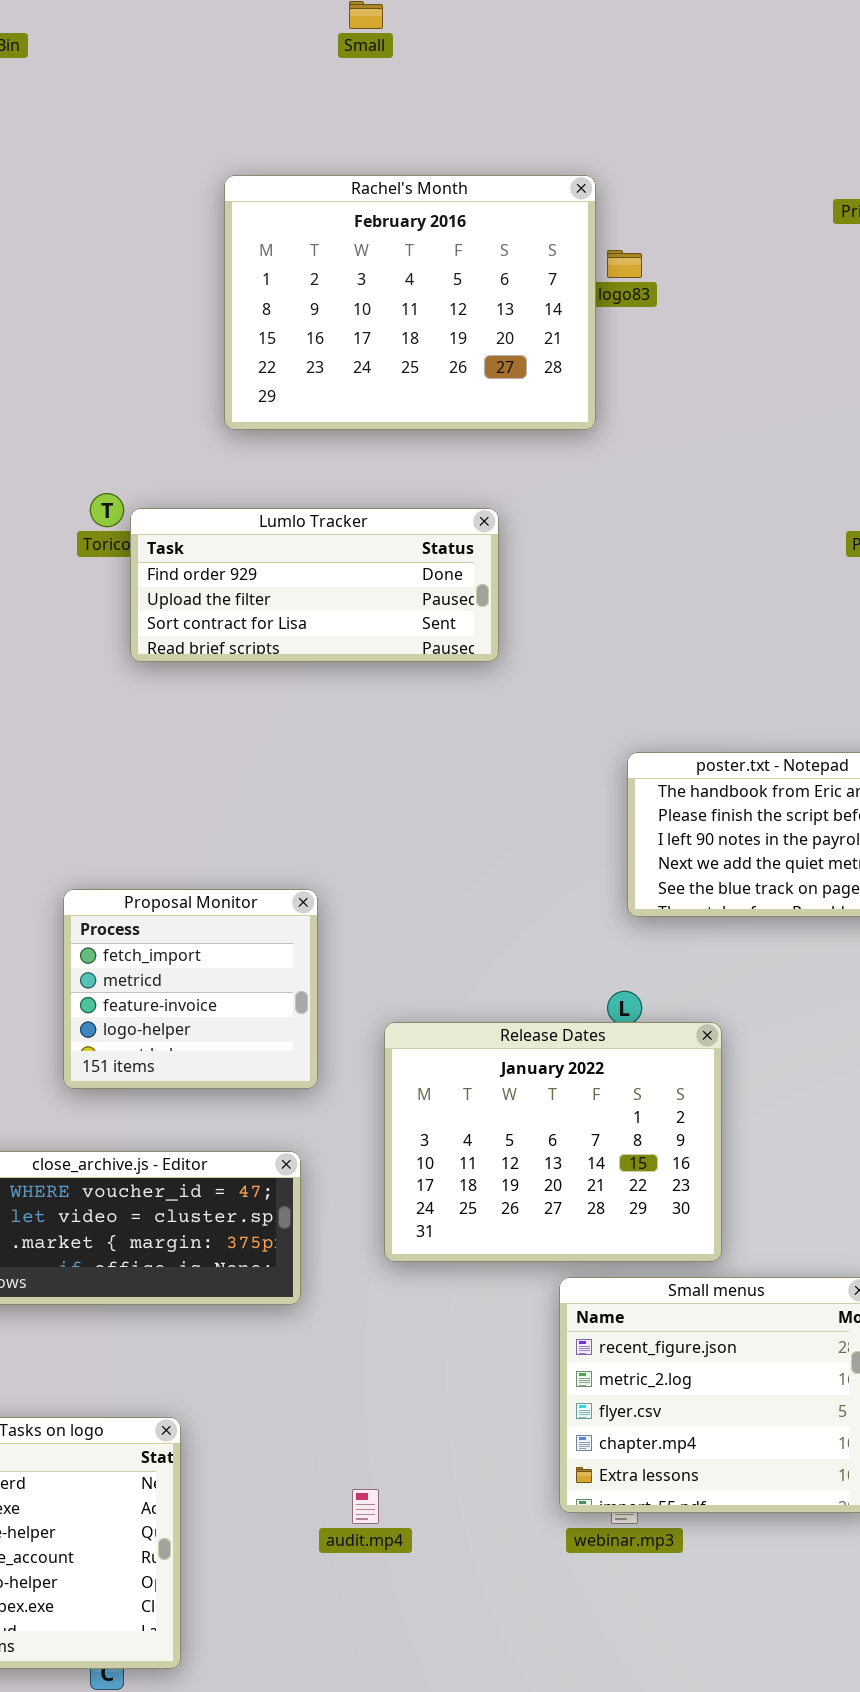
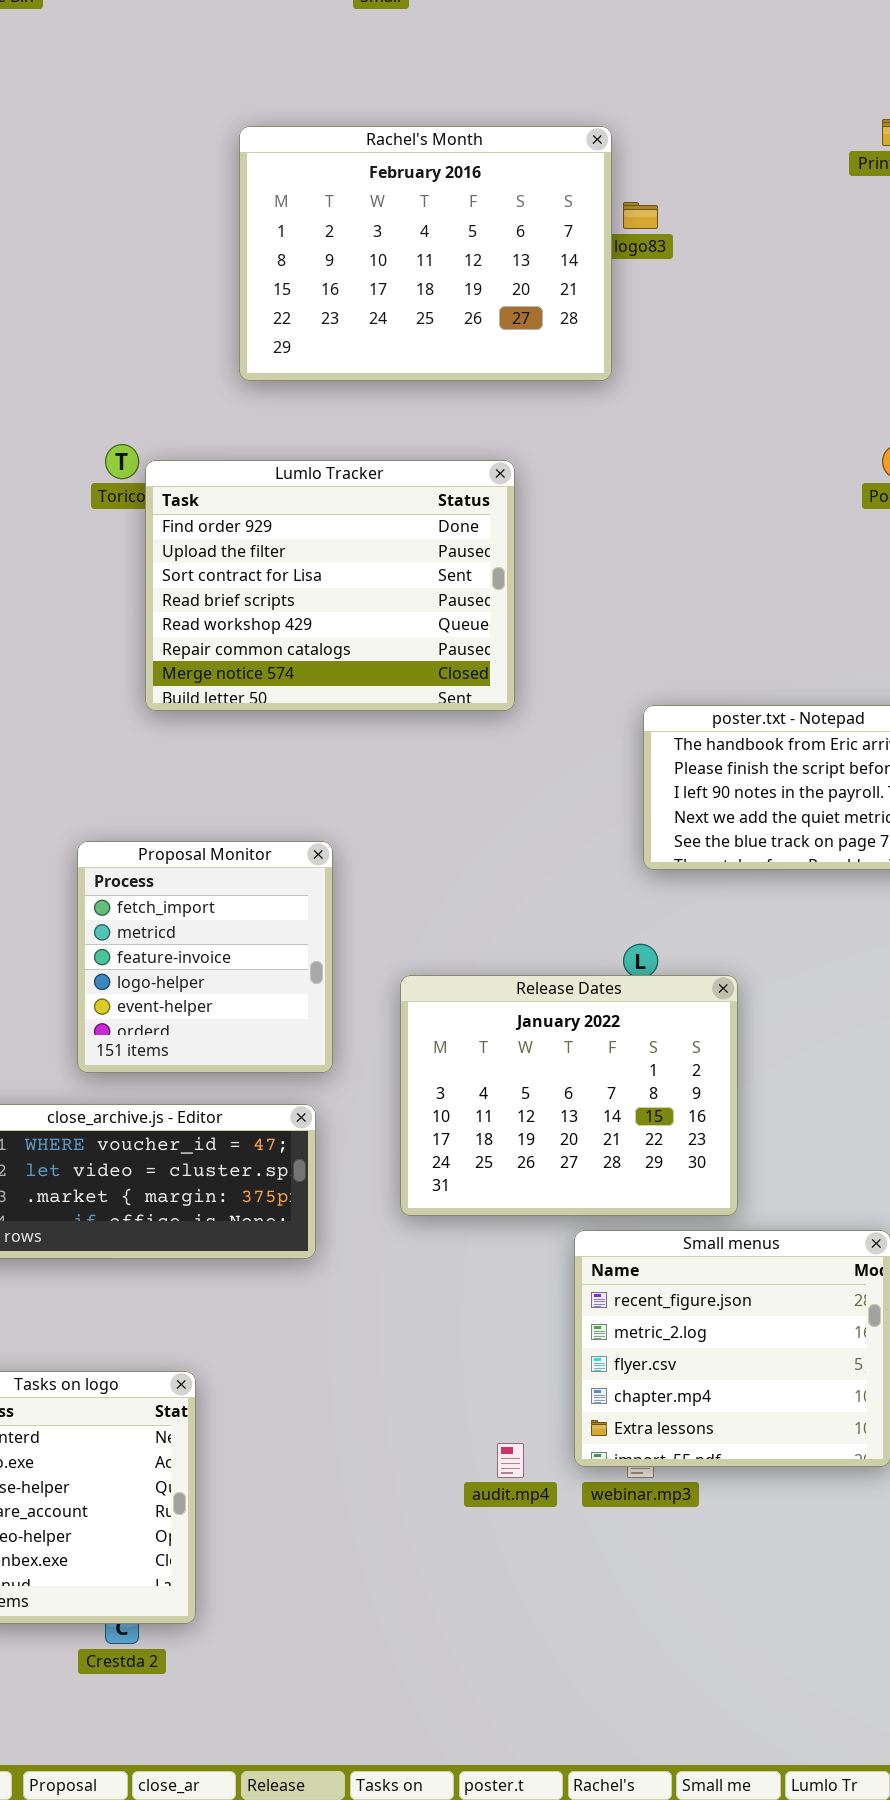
Lumlo Tracker: [130,508,499,662] -> [145,460,515,711], resized
Proposal Monitor: [63,889,318,1089] -> [77,841,333,1073], resized
audit.mp4: [352,1489,379,1524] -> [497,1443,524,1478], moved

